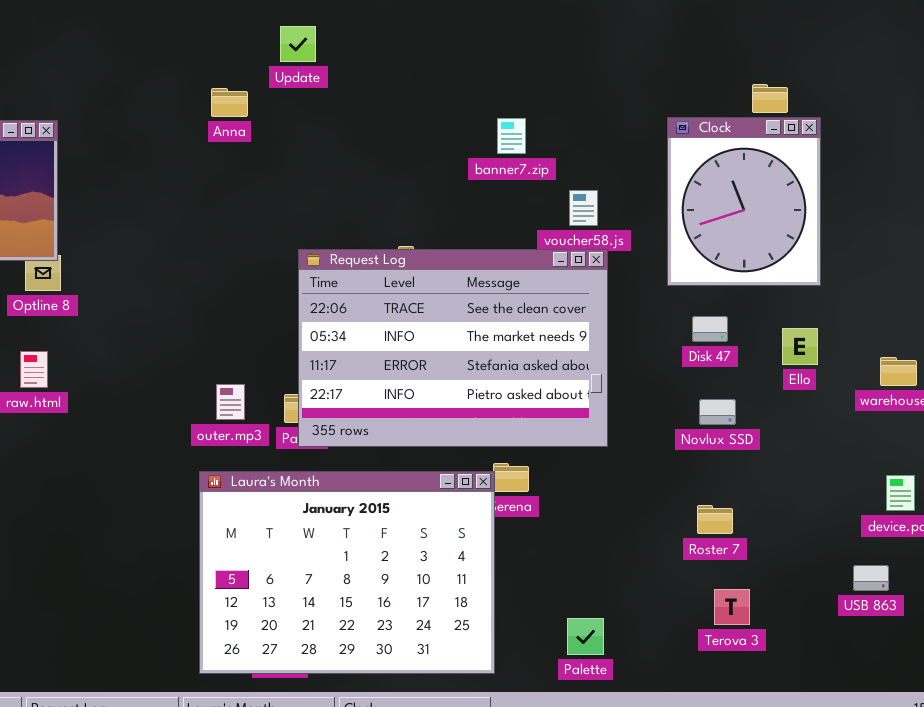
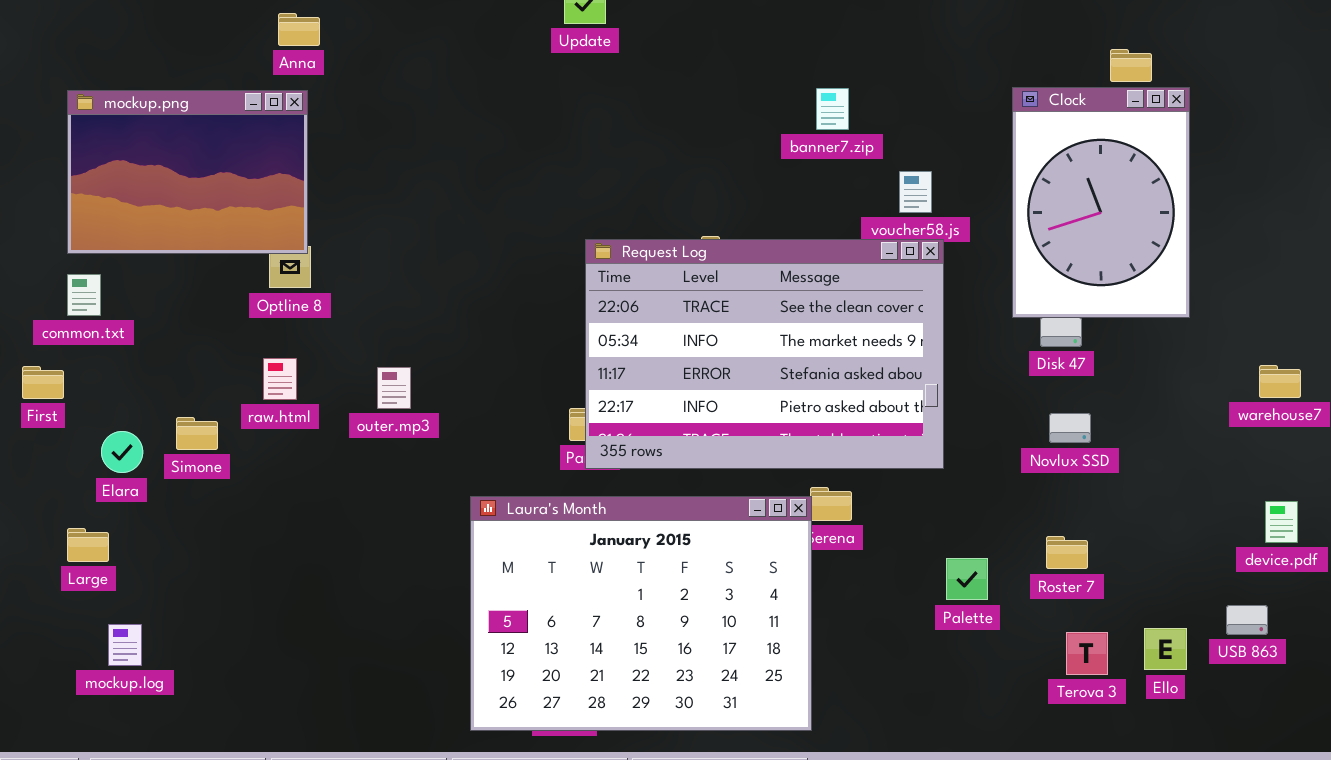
Anna: [211,88,248,117] -> [278,13,320,46], moved
Clock: [667,117,821,286] -> [1012,87,1190,318], resized
Ello: [782,328,818,365] -> [1144,628,1187,670], moved
outer.mp3: [216,384,245,420] -> [377,367,411,409], moved
Palette: [567,618,604,655] -> [946,558,988,600], moved

